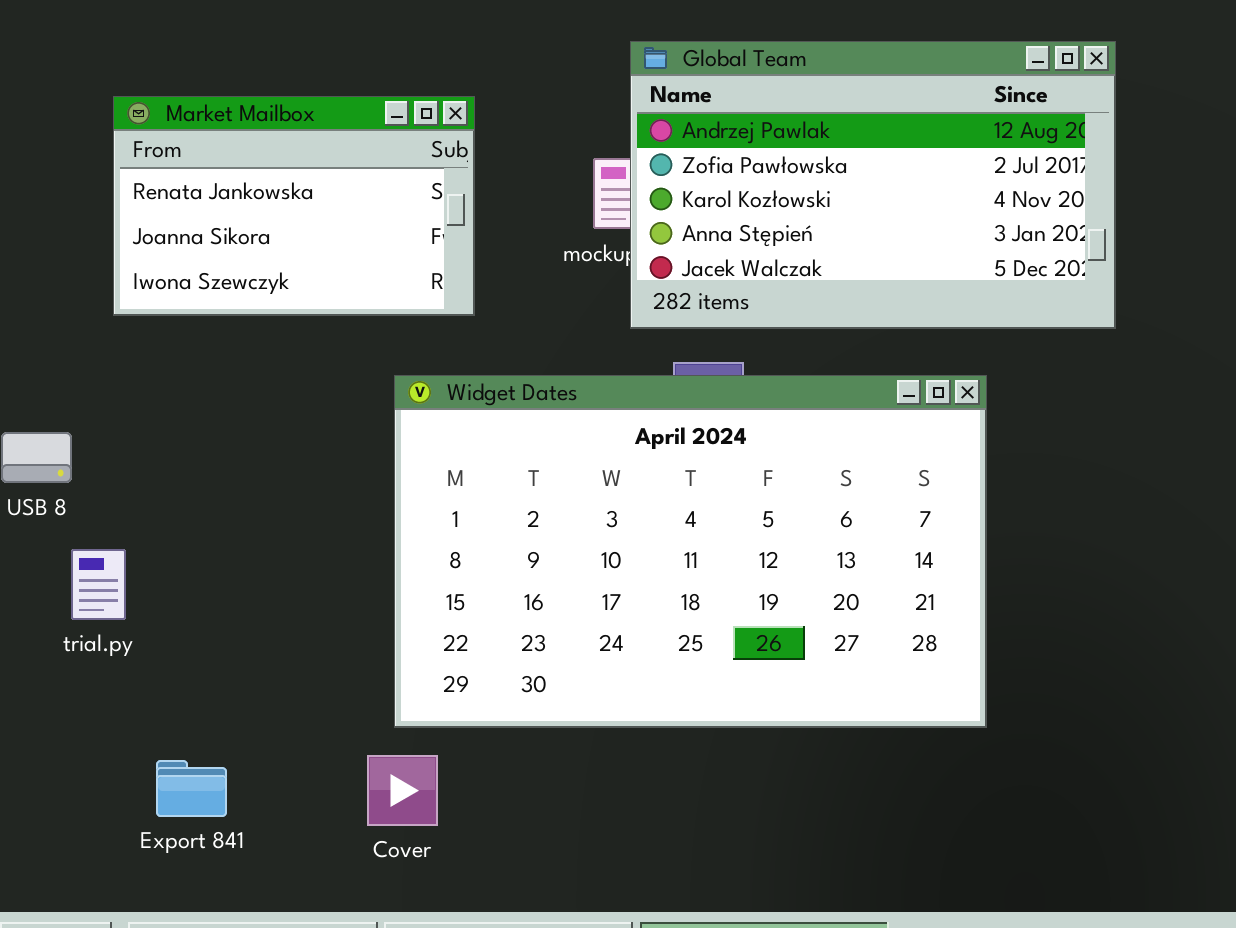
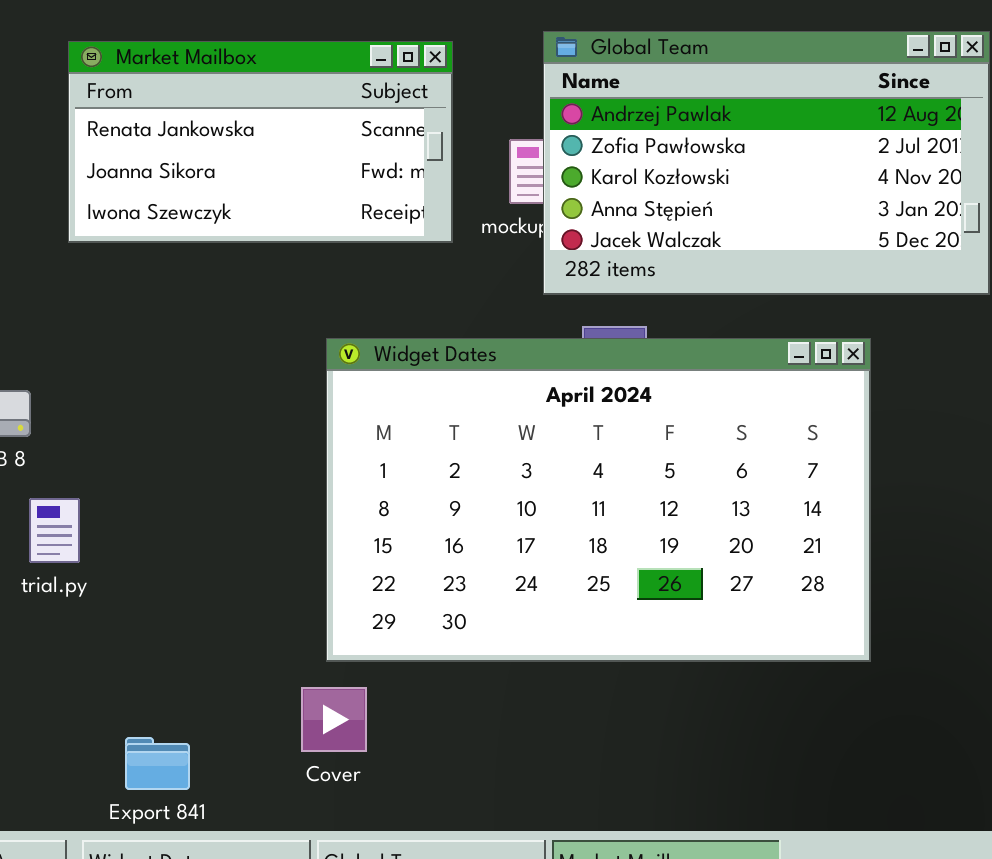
Market Mailbox: [113,96,475,316] -> [68,41,453,243], moved, resized
Export 841: [156,760,227,817] -> [125,737,190,790], moved

